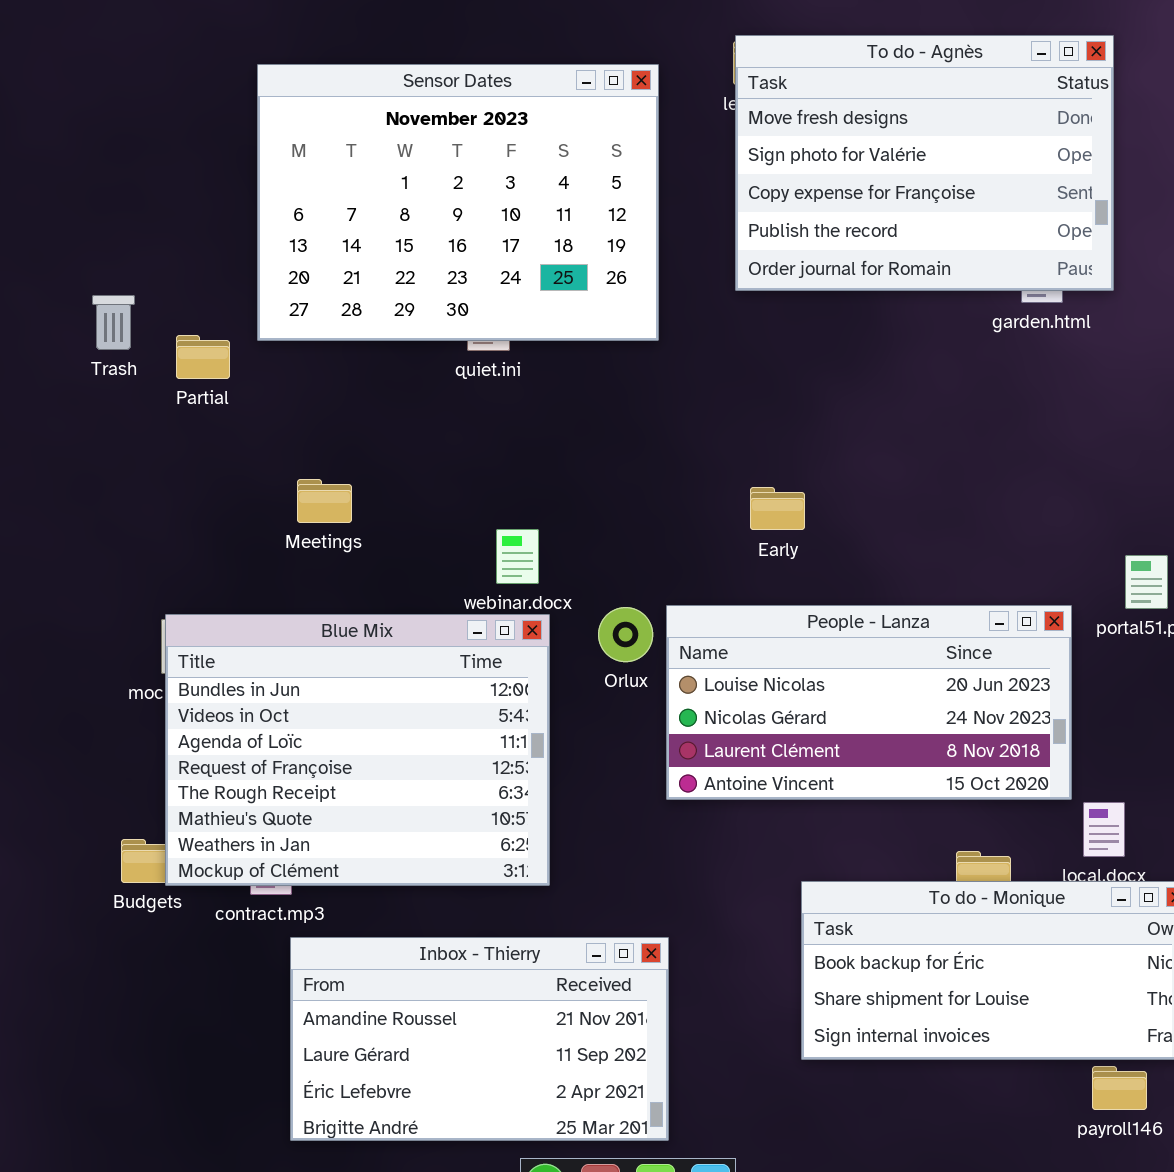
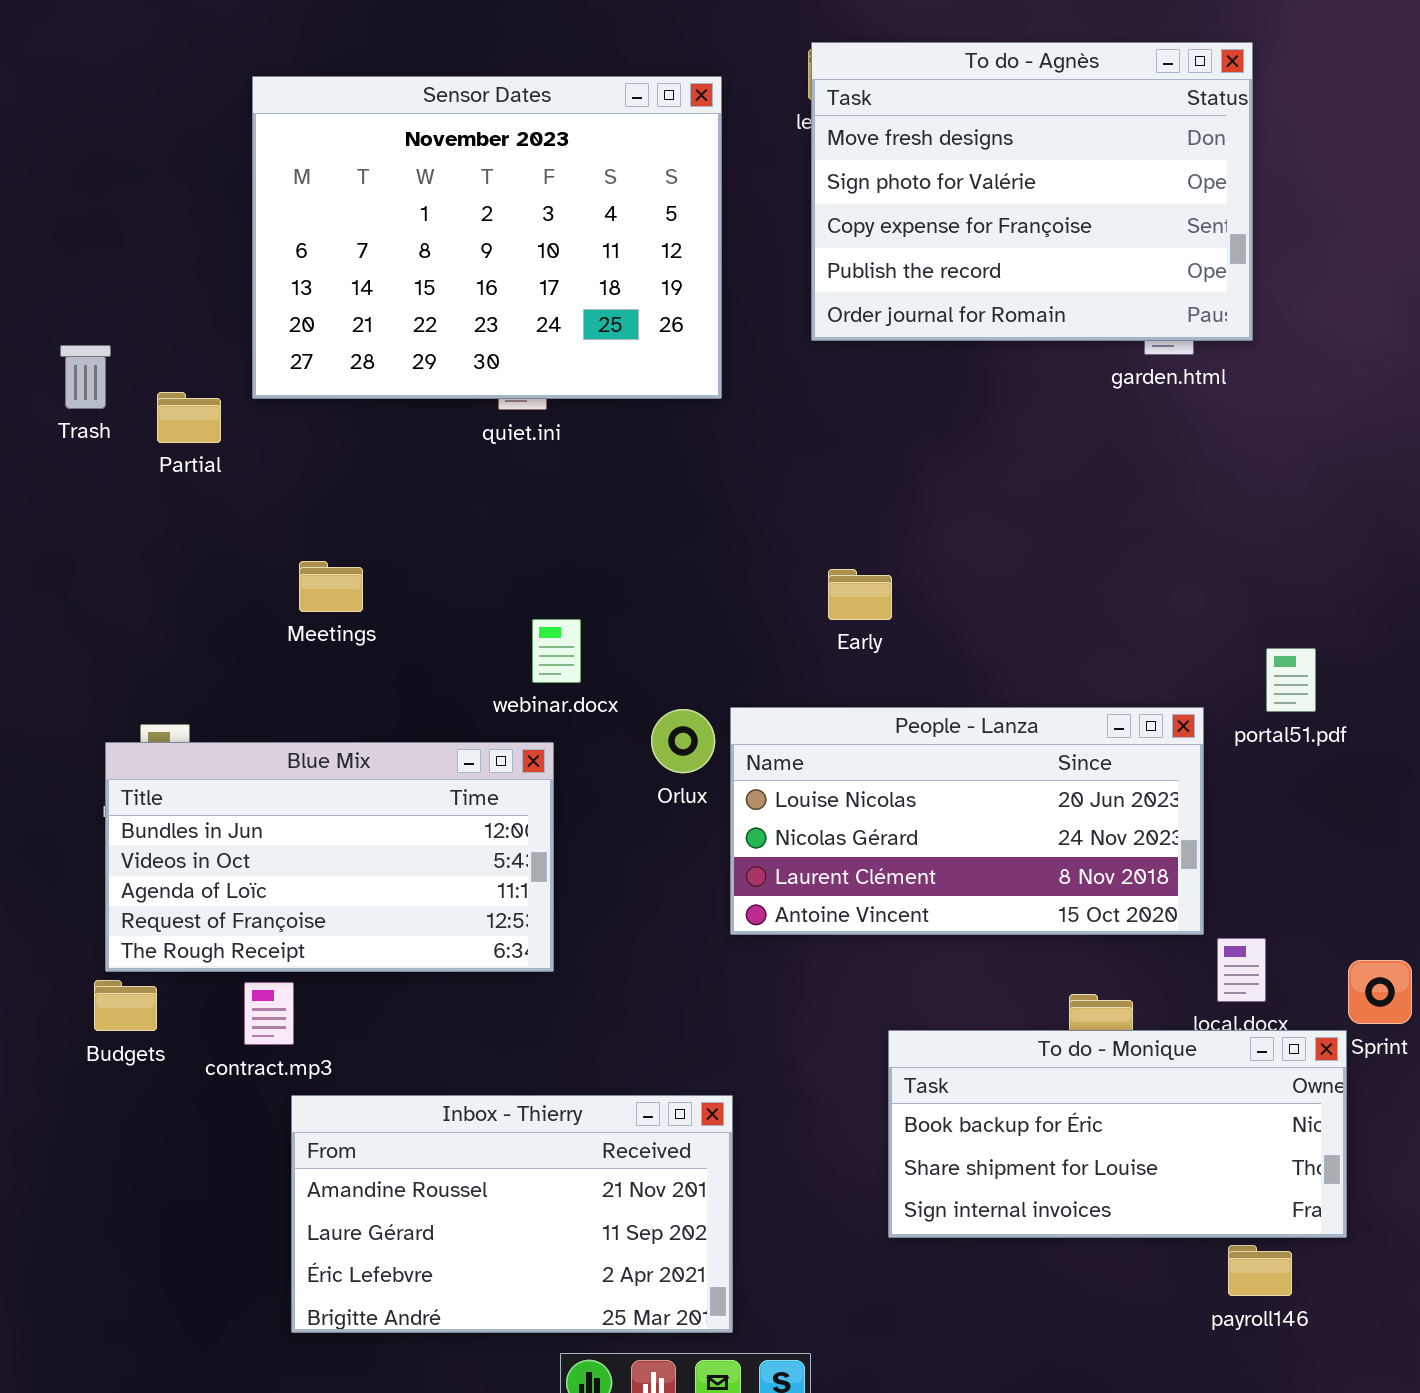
Blue Mix: [165,614,550,886] -> [105,742,554,972], moved, resized

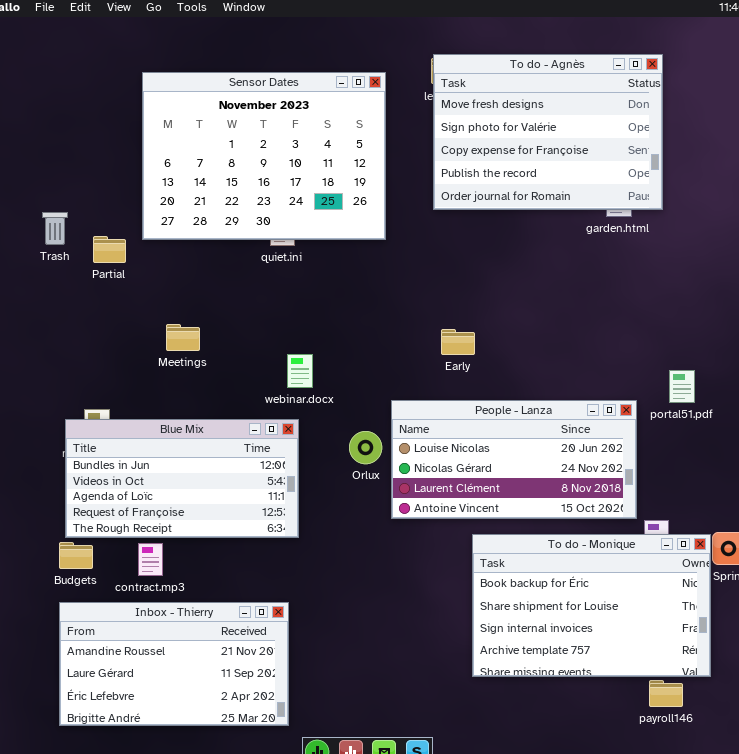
Orlux: [651,709,715,773] -> [349,431,382,464], moved
To do - Monique: [888,1030,1347,1238] -> [472,534,711,677], resized
Inbox - Thierry: [291,1095,733,1333] -> [59,602,289,726], moved

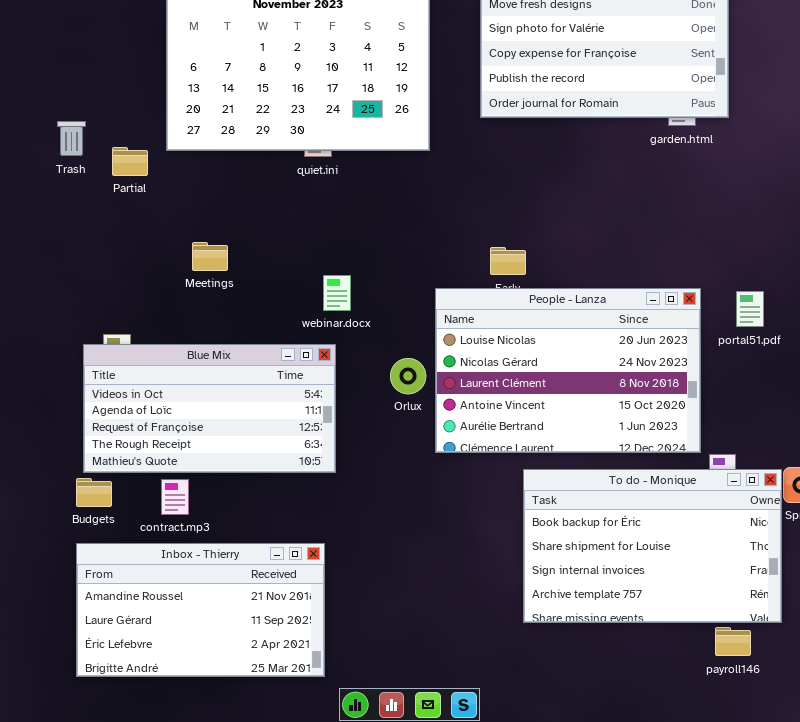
People - Lanza: [391,400,637,519] -> [435,288,701,453], resized
Blue Mix: [65,419,299,538] -> [83,344,336,473], scrolled down 1 row

